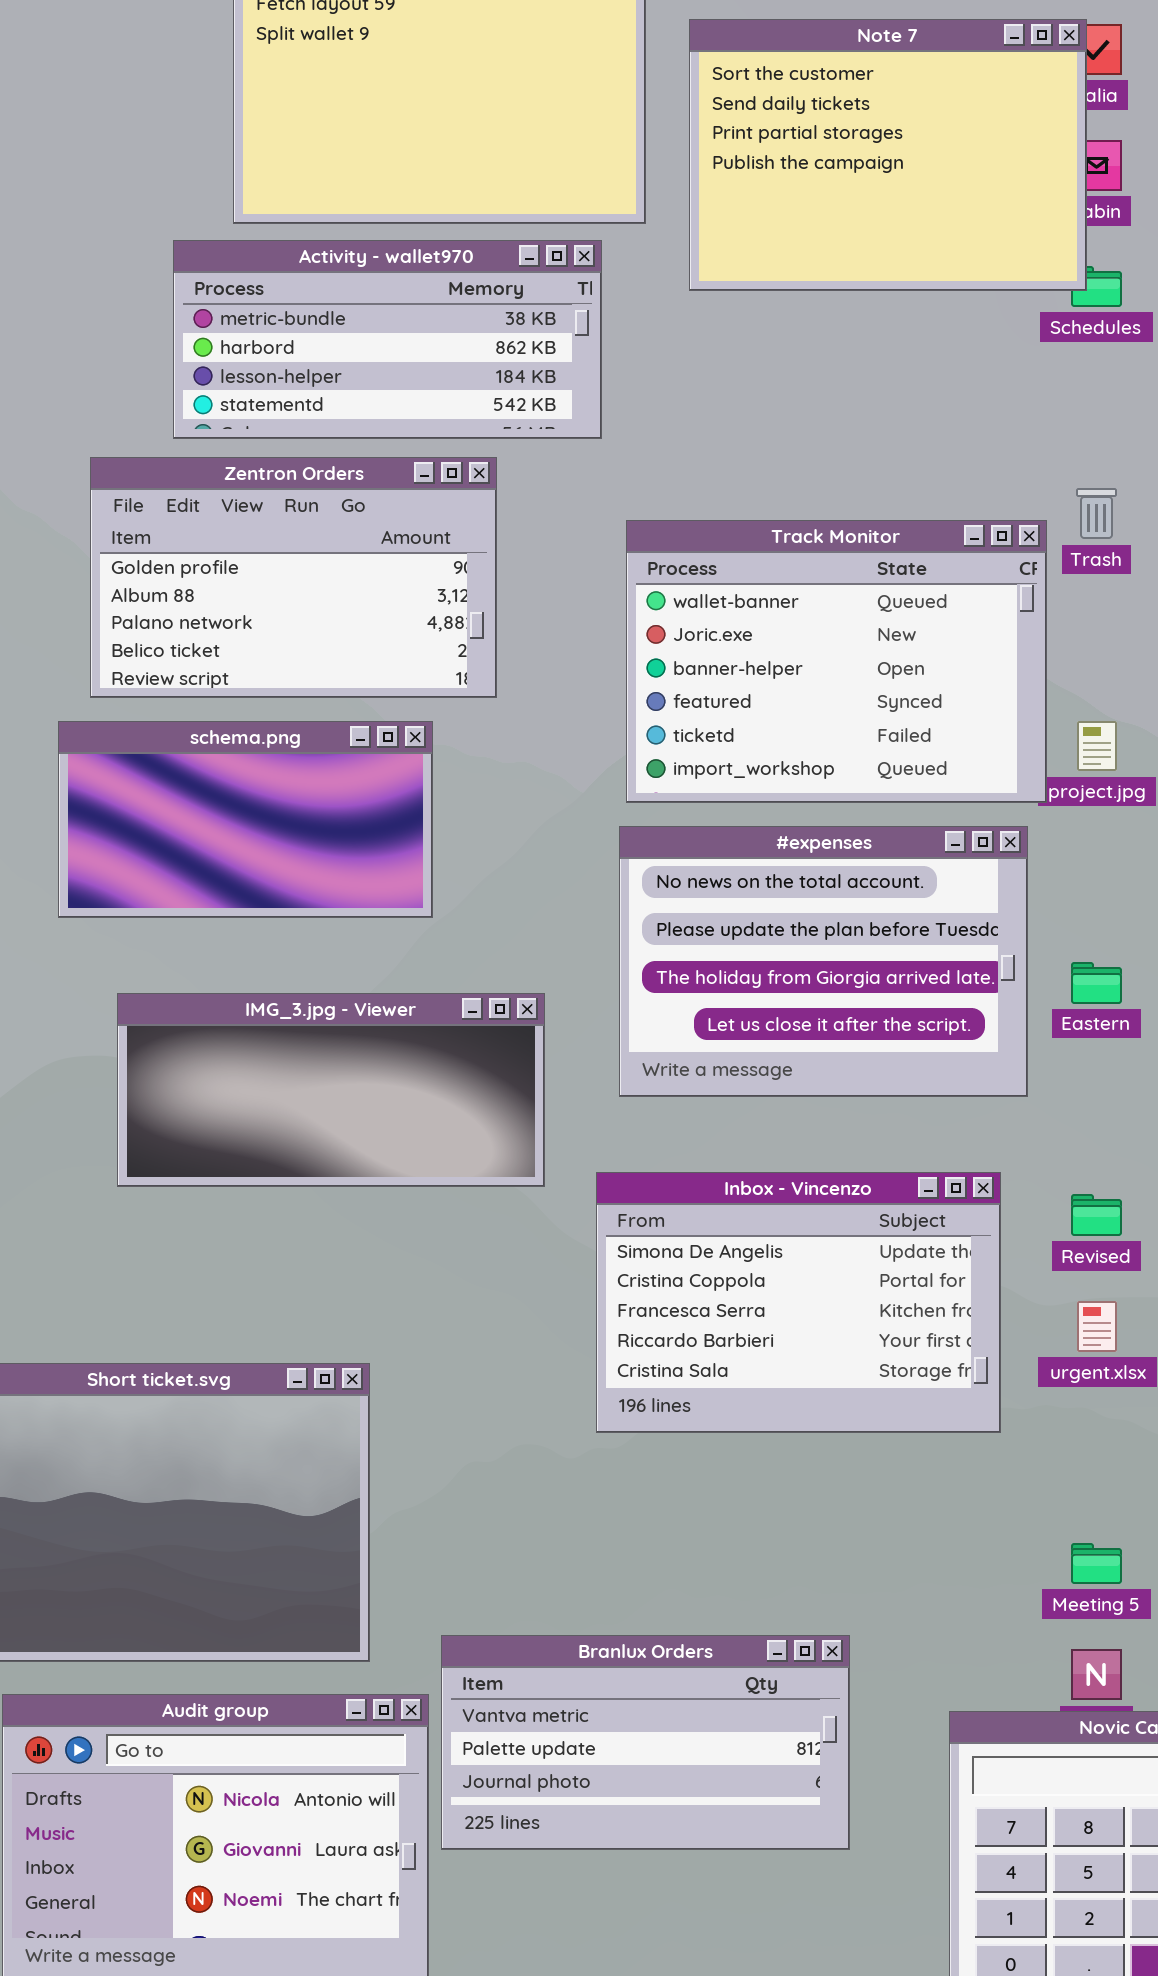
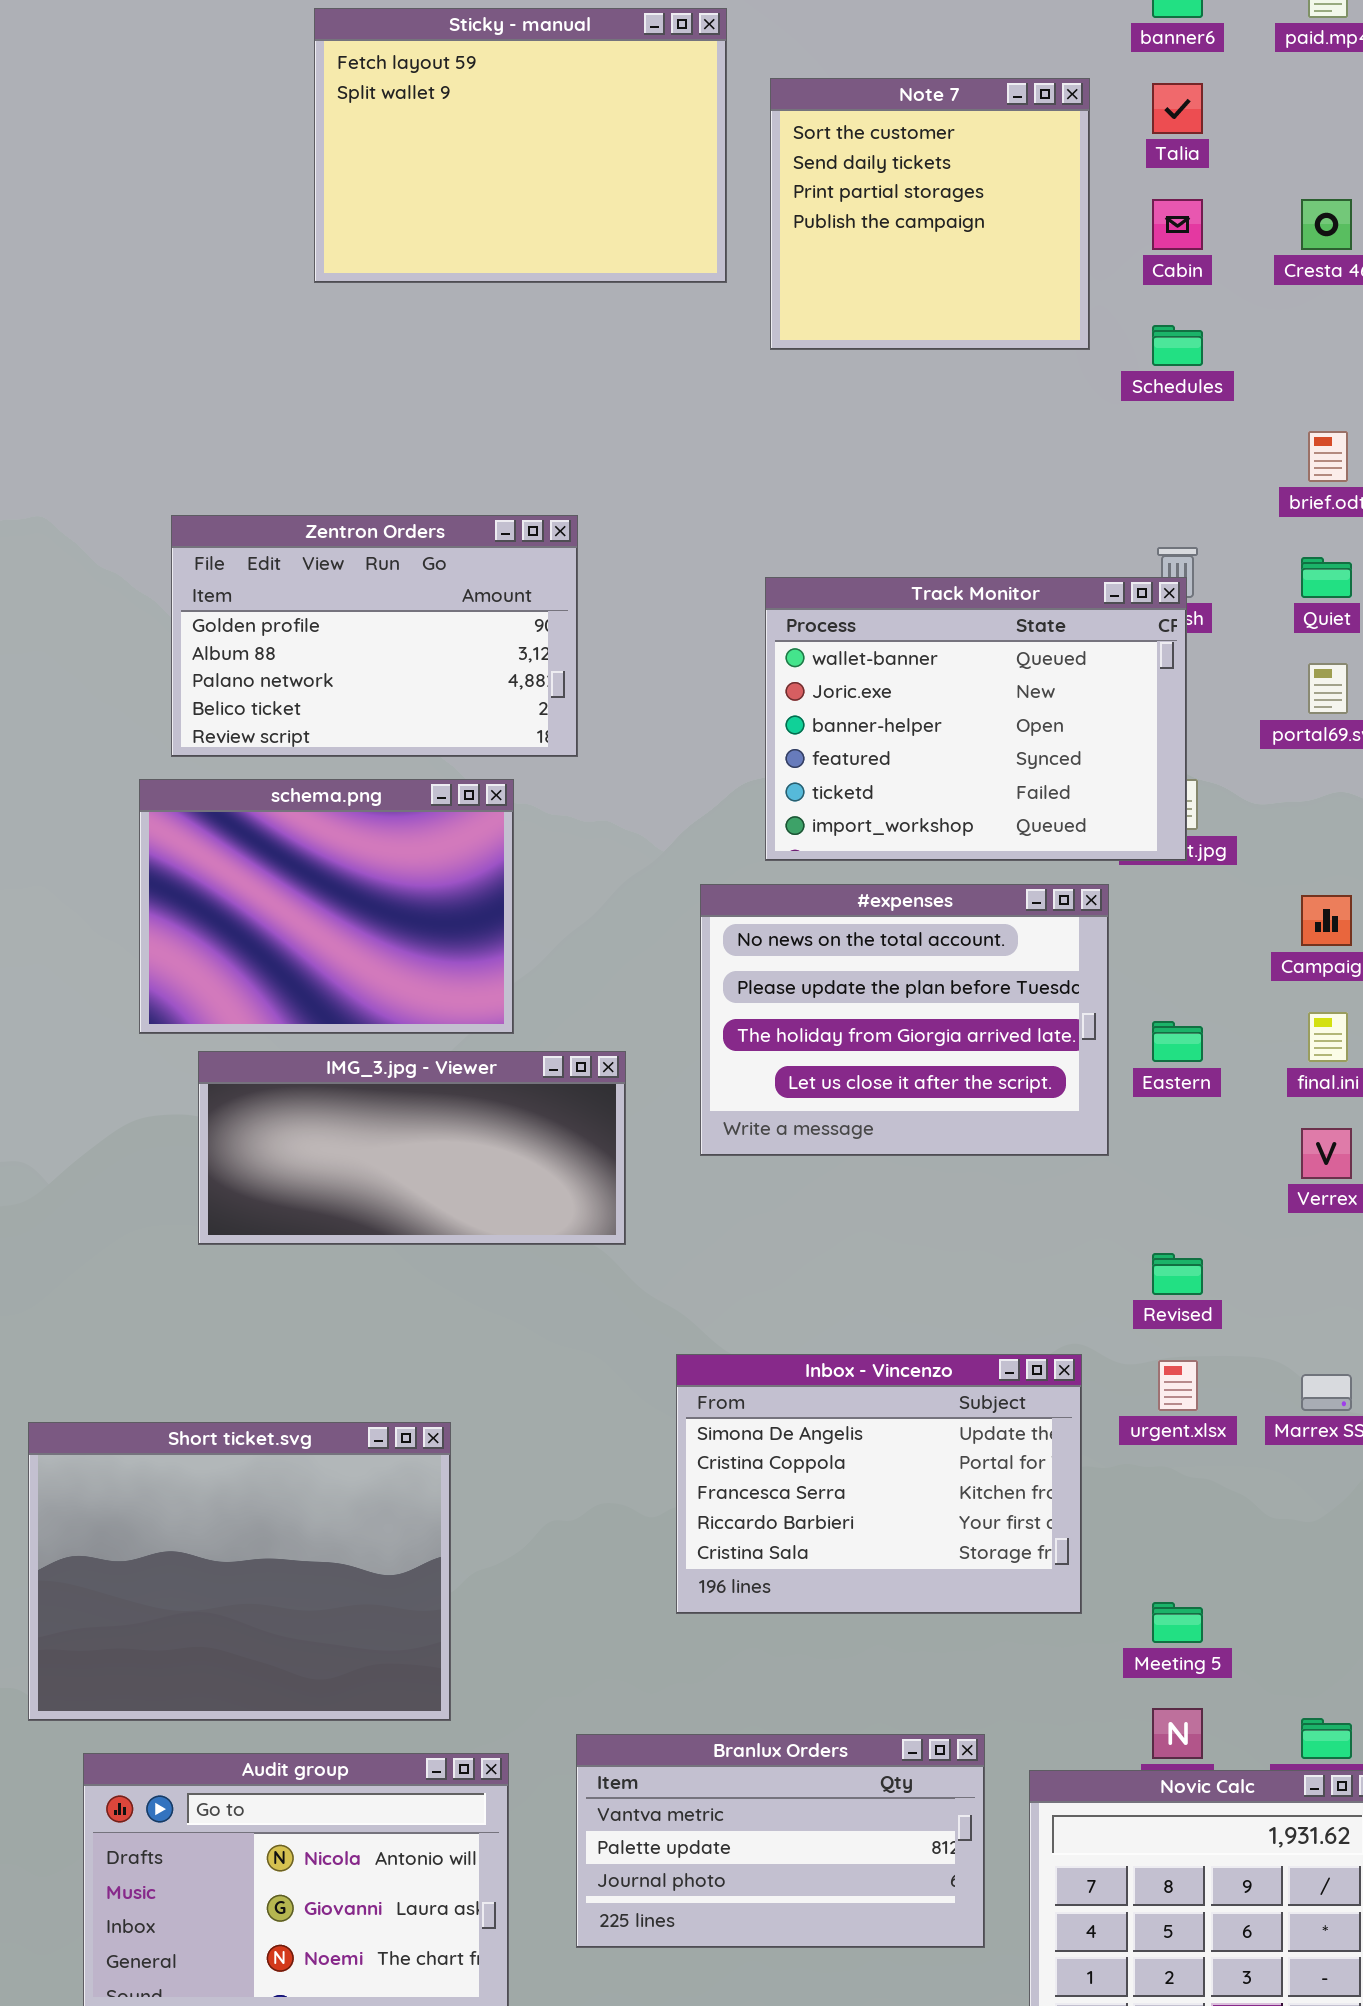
Note 7: [689,19,1087,291] -> [770,78,1090,350], resized
Activity - wallet970: [173,240,602,439] -> none, closed
Track Monitor: [626,520,1047,803] -> [765,577,1187,861], moved
schema.png: [58,721,433,918] -> [139,779,514,1034], resized
Inbox - Vincenzo: [596,1172,1001,1433] -> [676,1354,1082,1614], moved
Branlux Orders: [441,1635,850,1850] -> [576,1734,985,1948], moved

